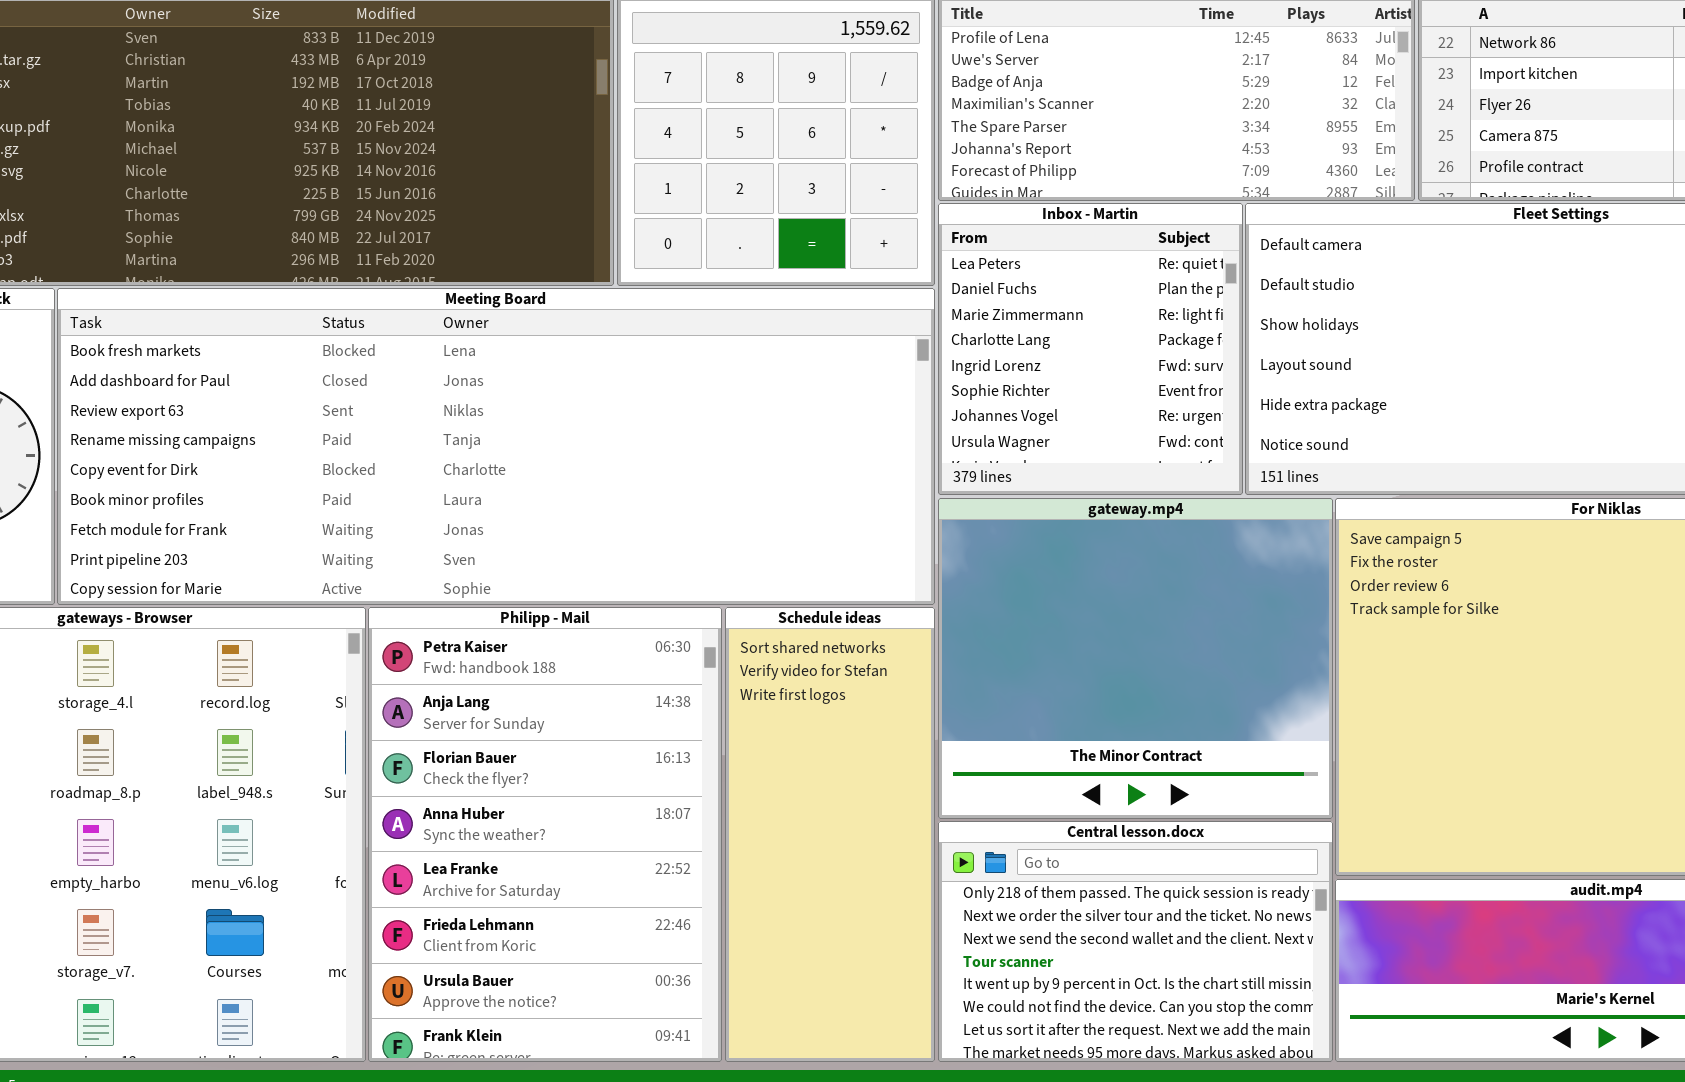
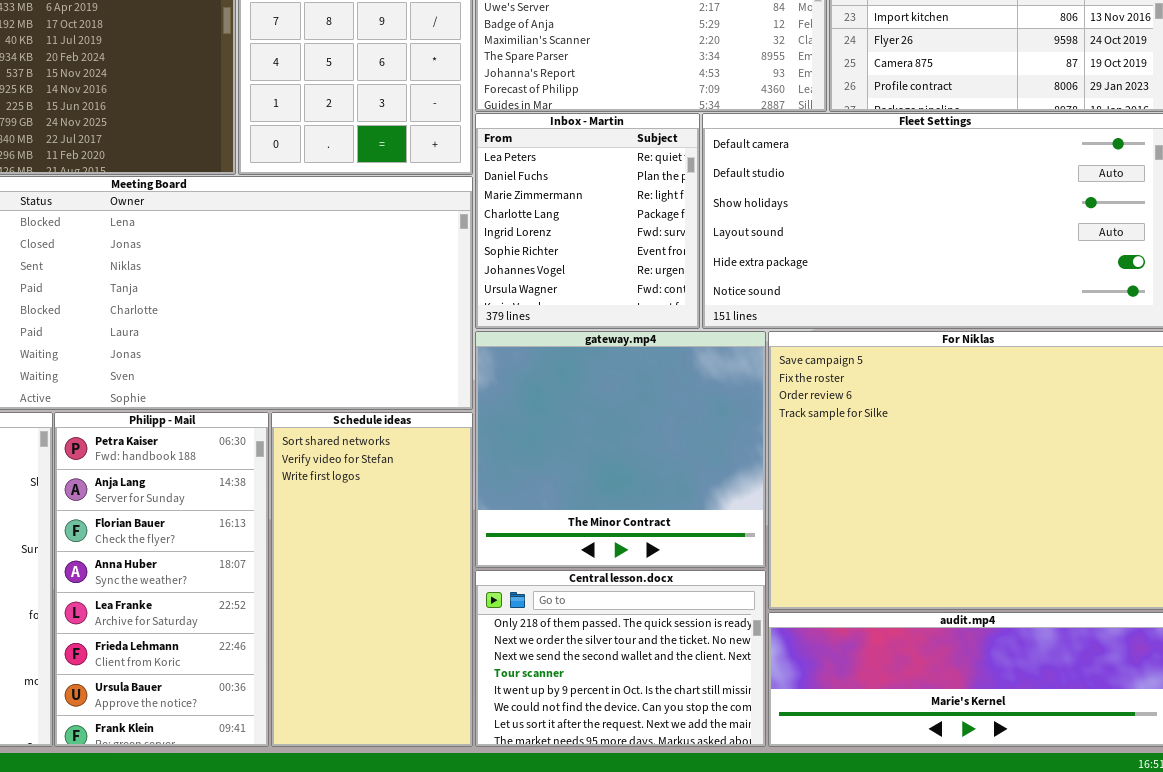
Philipp - Mail: [368,607,722,1062] -> [54,412,269,747], resized
Schedule ideas: [725,607,935,1062] -> [271,412,473,747], resized

